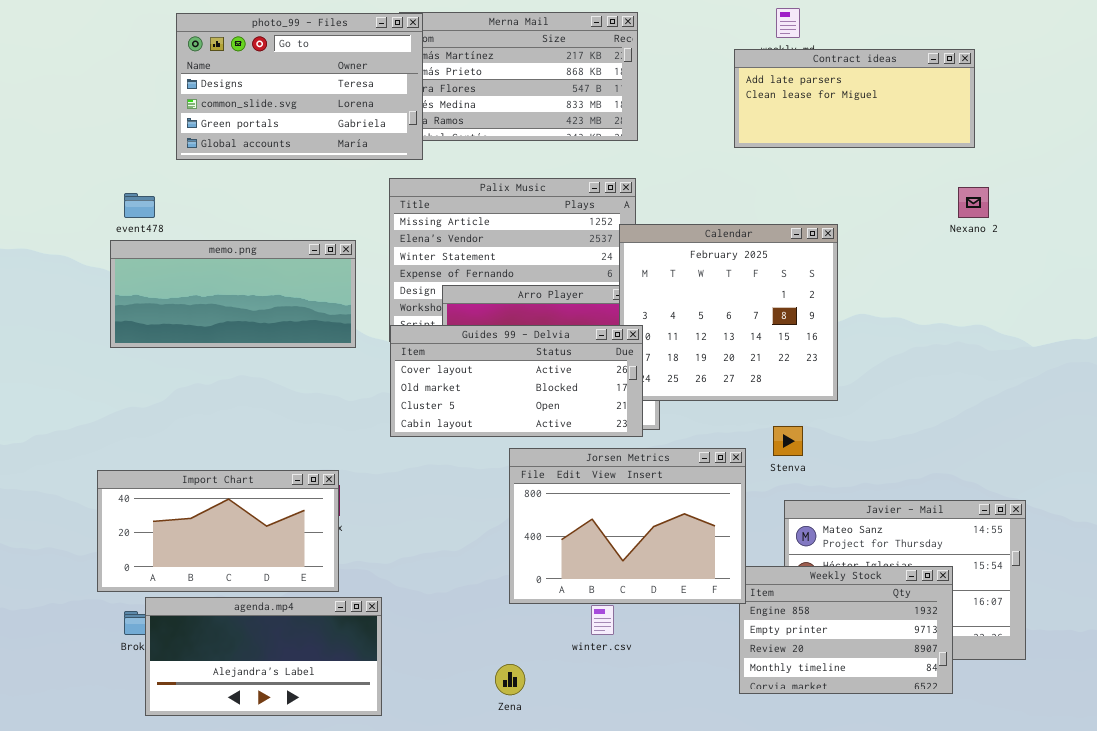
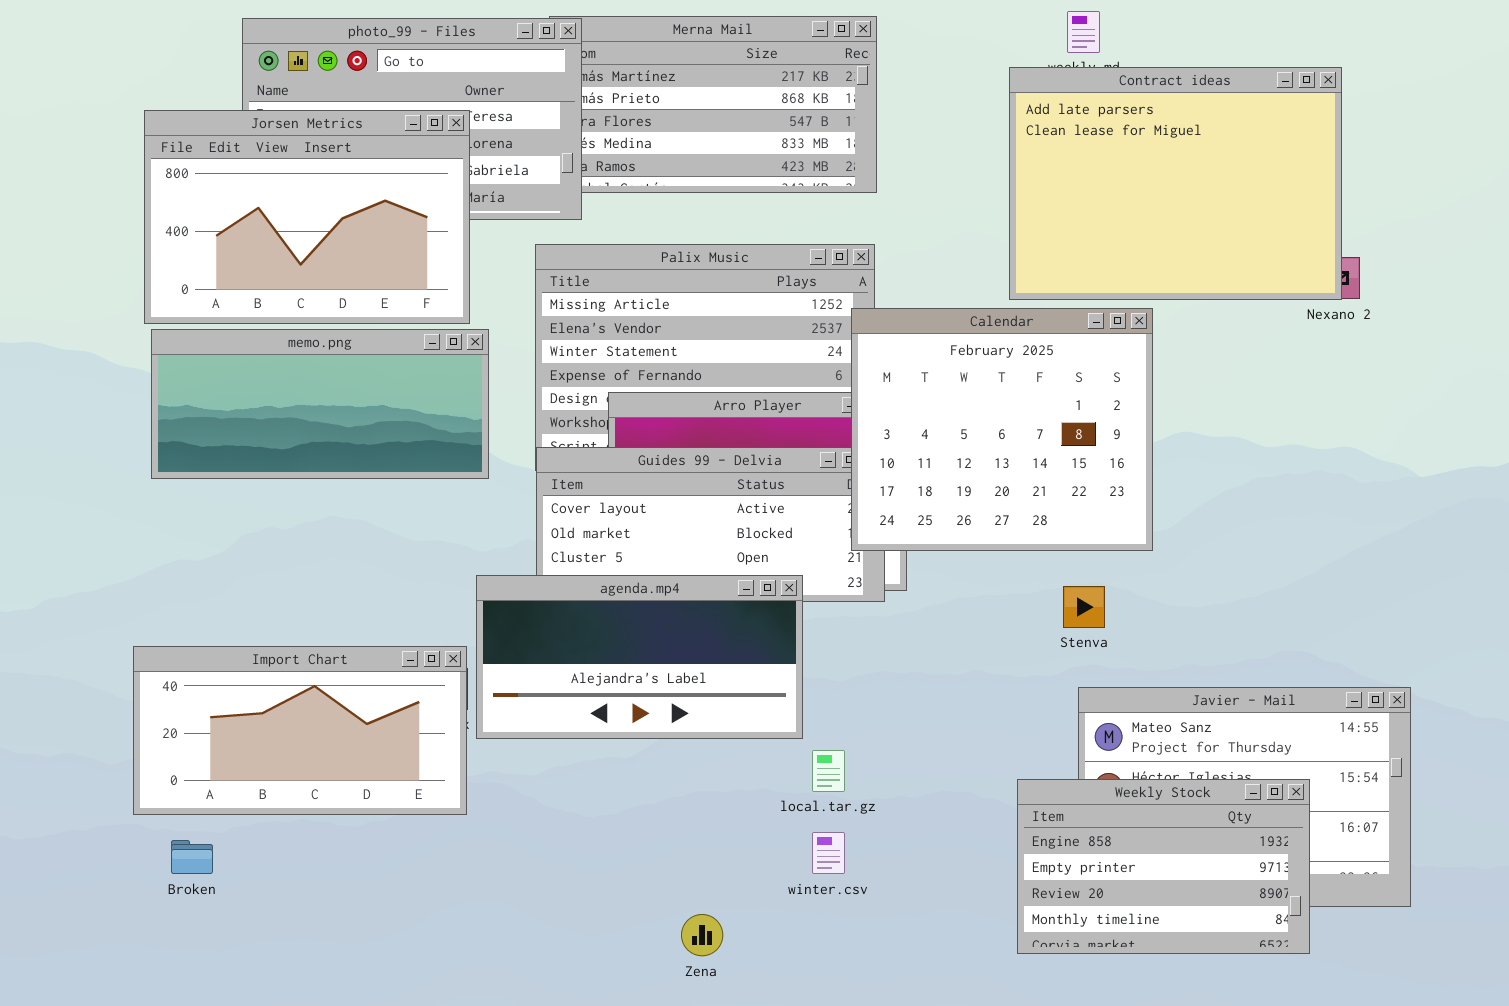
Contract ideas: [734,49,975,148] -> [1009,67,1342,300], resized
Calendar: [619,224,838,401] -> [851,308,1153,551], raised
Jorsen Metrics: [509,448,746,604] -> [144,110,470,324], moved
agenda.mp4: [145,597,382,716] -> [476,575,803,739], moved

